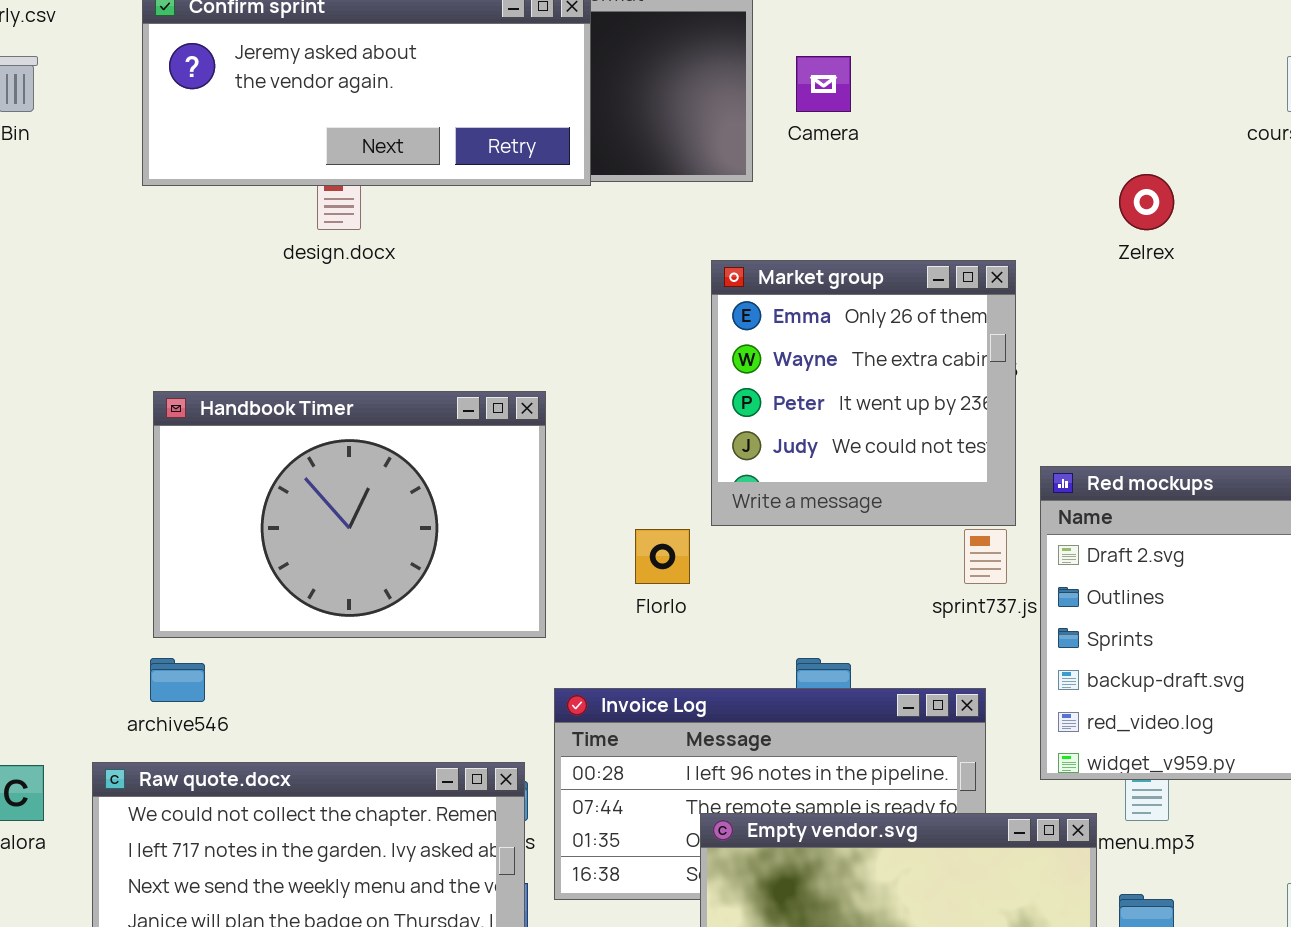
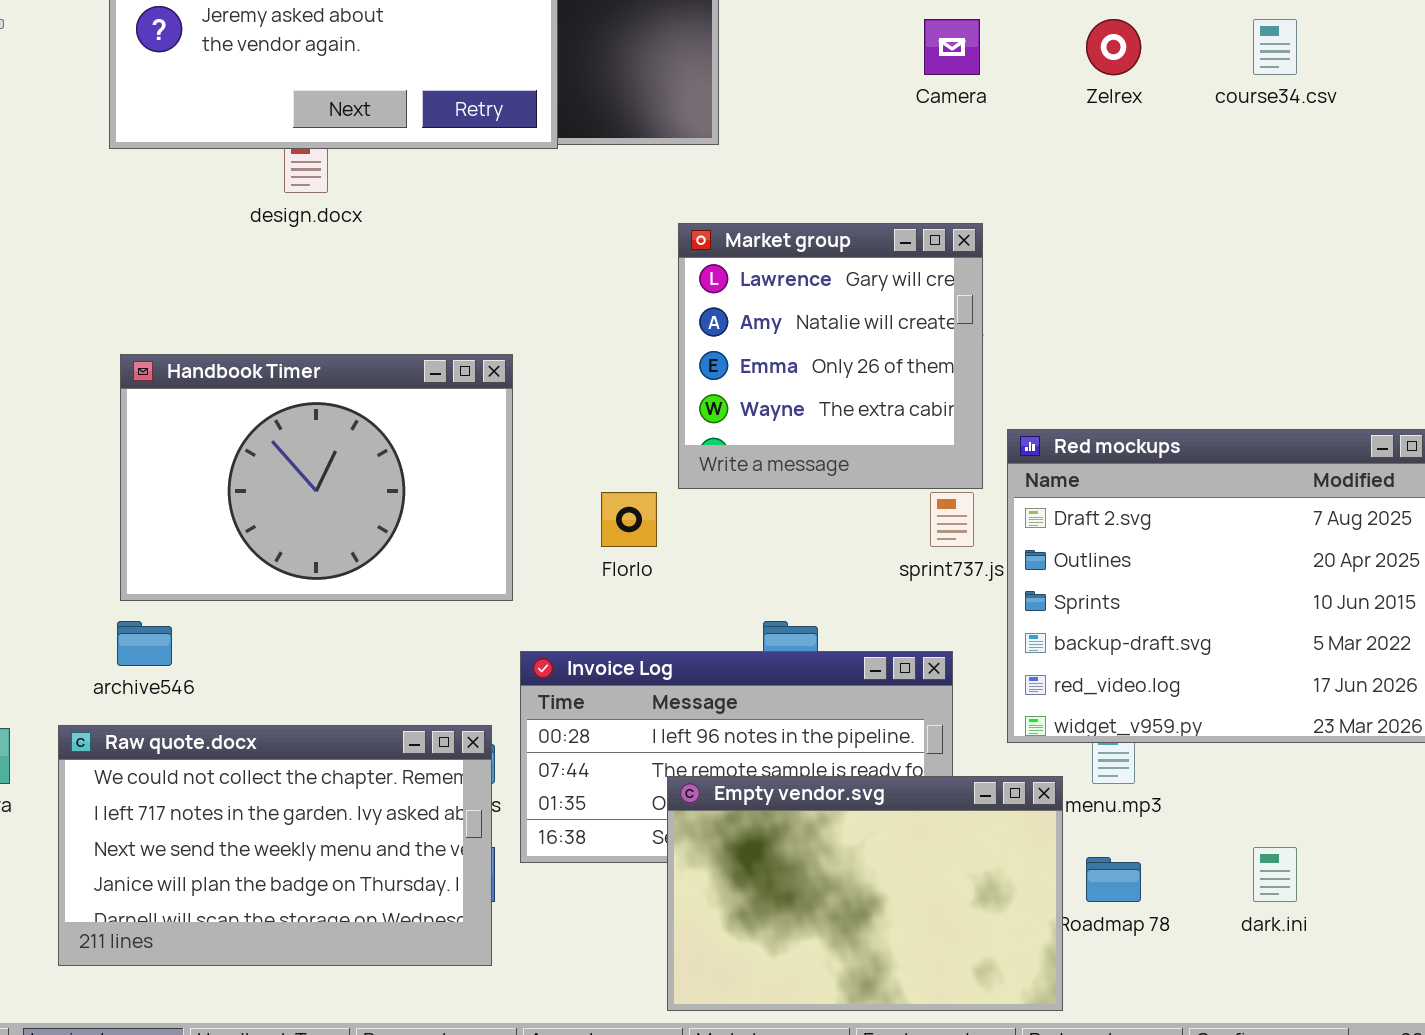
Camera: [796,56,851,112] -> [924,19,980,75], moved
Zelrex: [1119,174,1174,230] -> [1086,19,1141,75], moved
Market group: [711,260,1016,526] -> [678,223,983,489], scrolled up 2 rows

